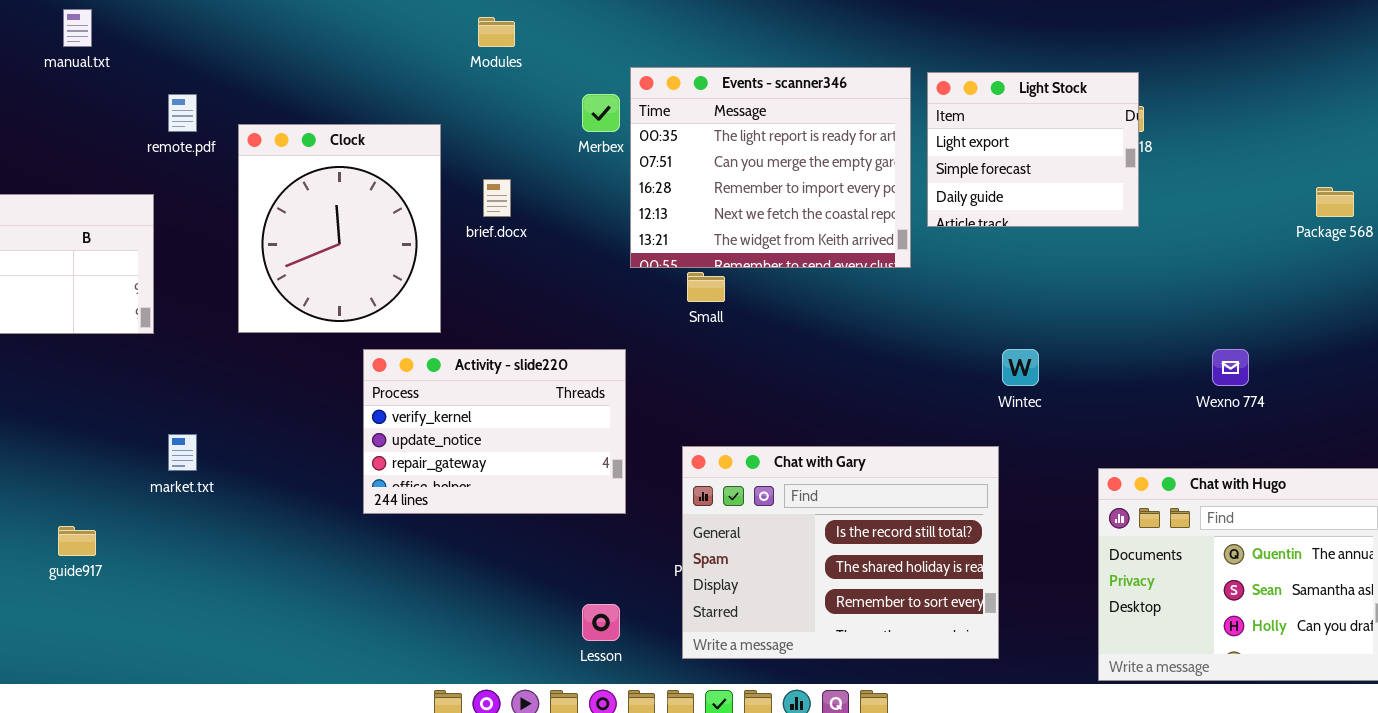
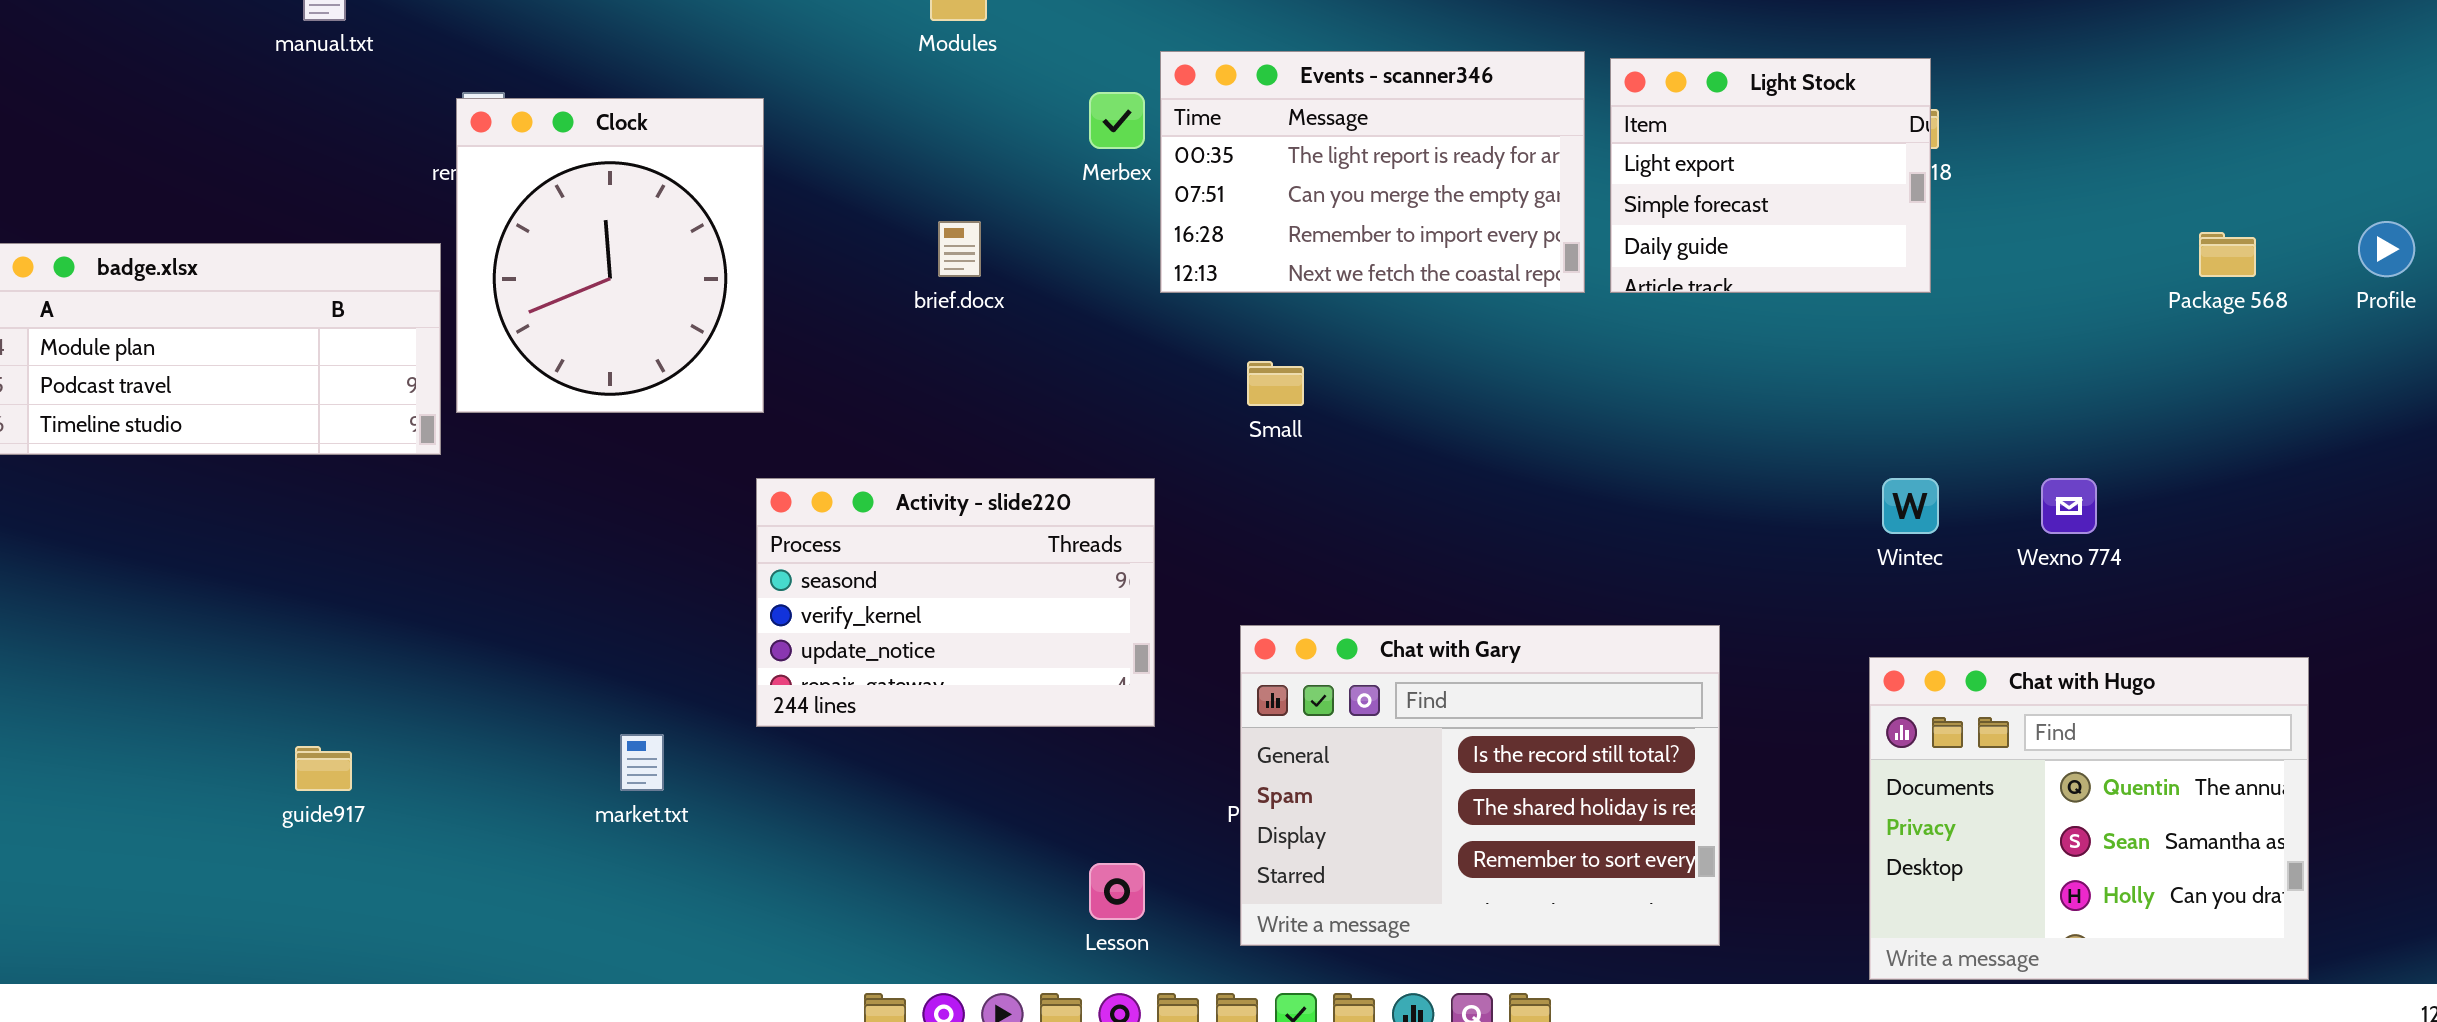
Events - scanner346: [630,67,911,268] -> [1160,51,1585,293], resized
Clock: [238,124,441,333] -> [456,98,764,413], moved
Activity - slide220: [363,349,626,514] -> [756,478,1155,727], scrolled up 1 row
Wintec: [1002,349,1039,386] -> [1882,478,1939,534], moved
market.txt: [168,434,197,471] -> [620,734,664,791], moved

